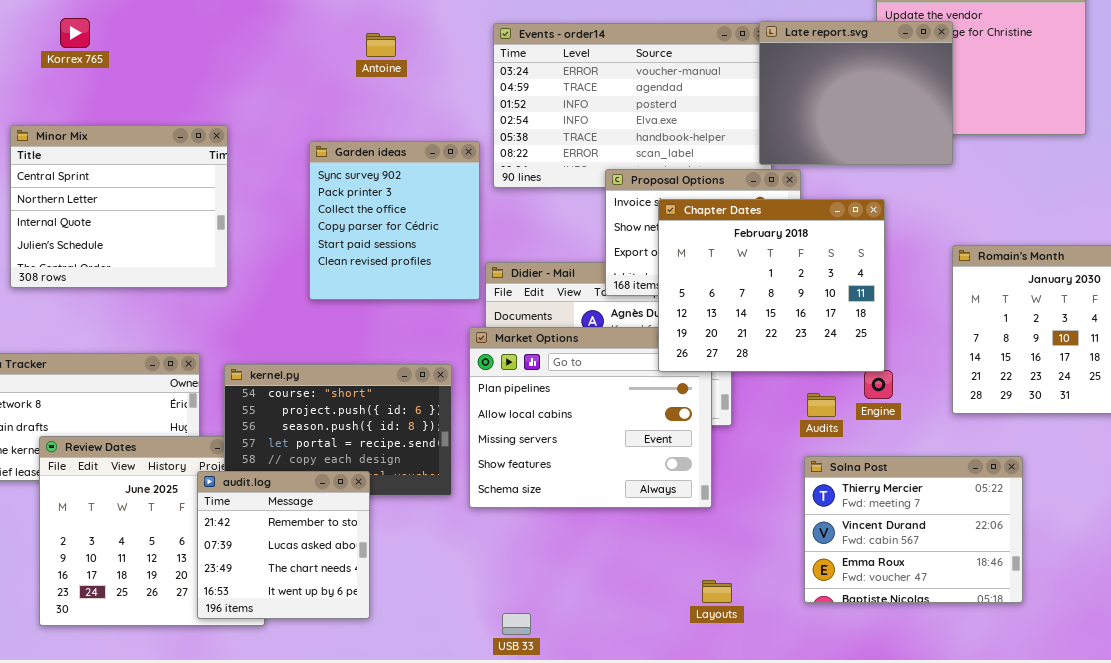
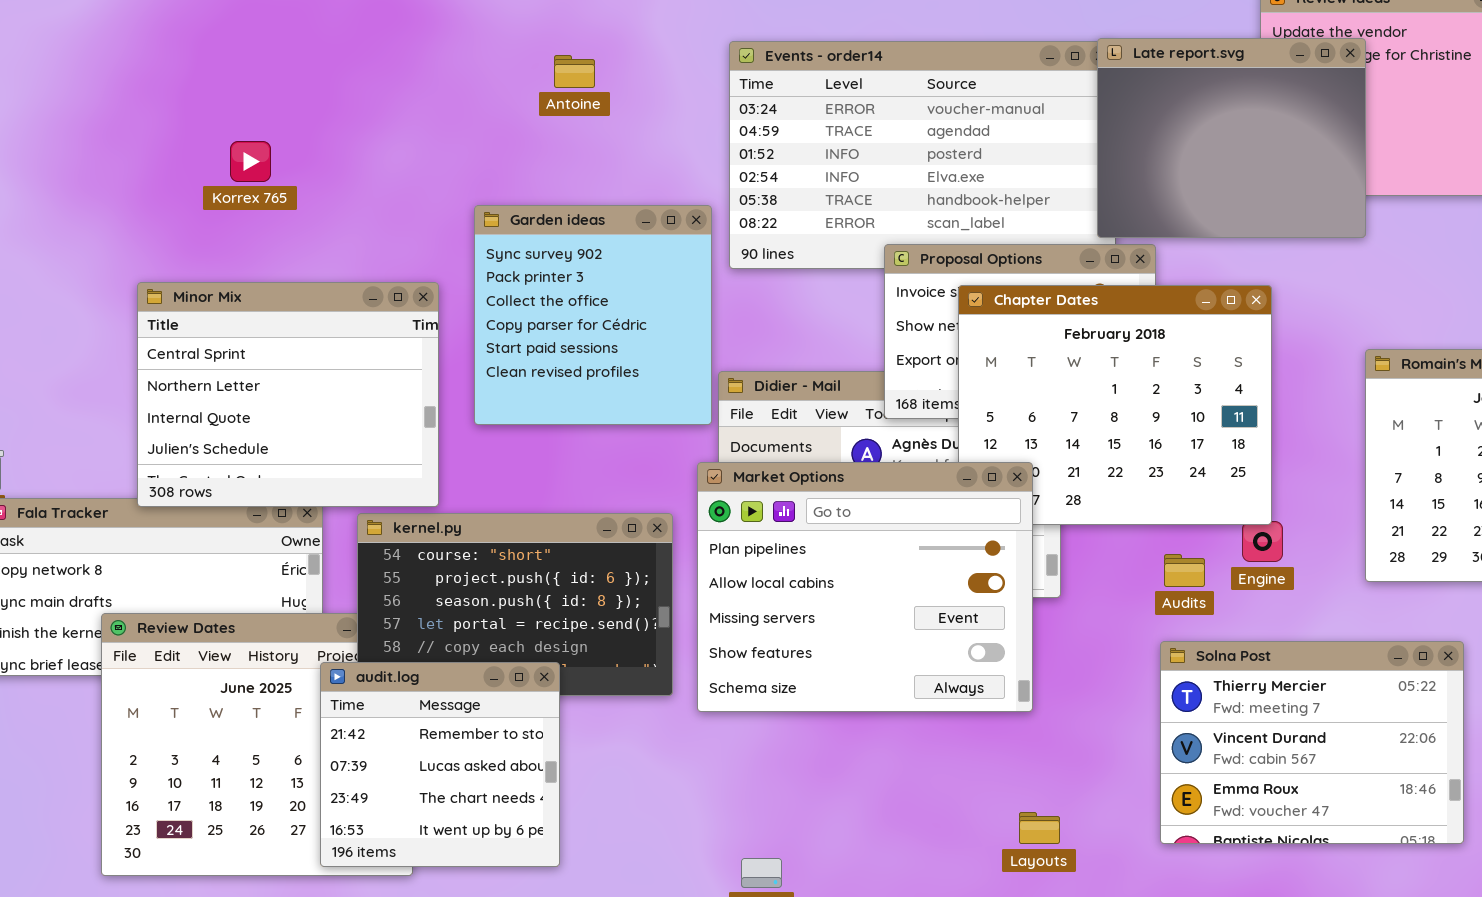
Korrex 765: [60,18,90,48] -> [230,141,271,182], moved
Minor Mix: [10,125,228,288] -> [137,282,439,507], moved
Market Options: [469,327,712,508] -> [697,462,1033,712], raised

